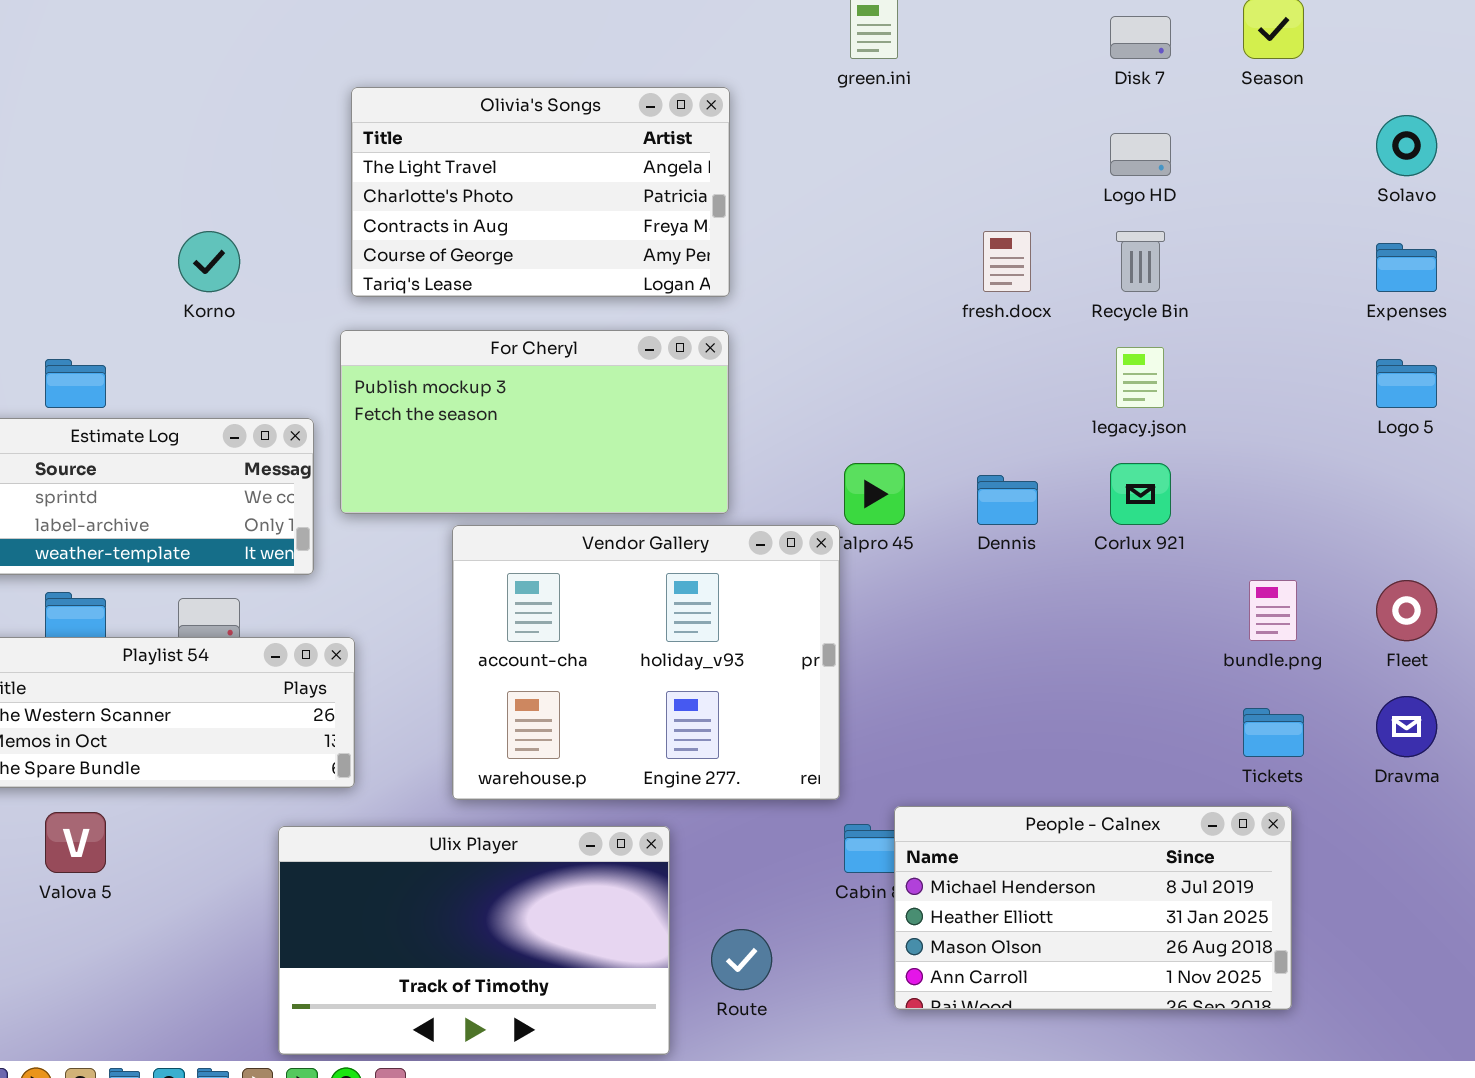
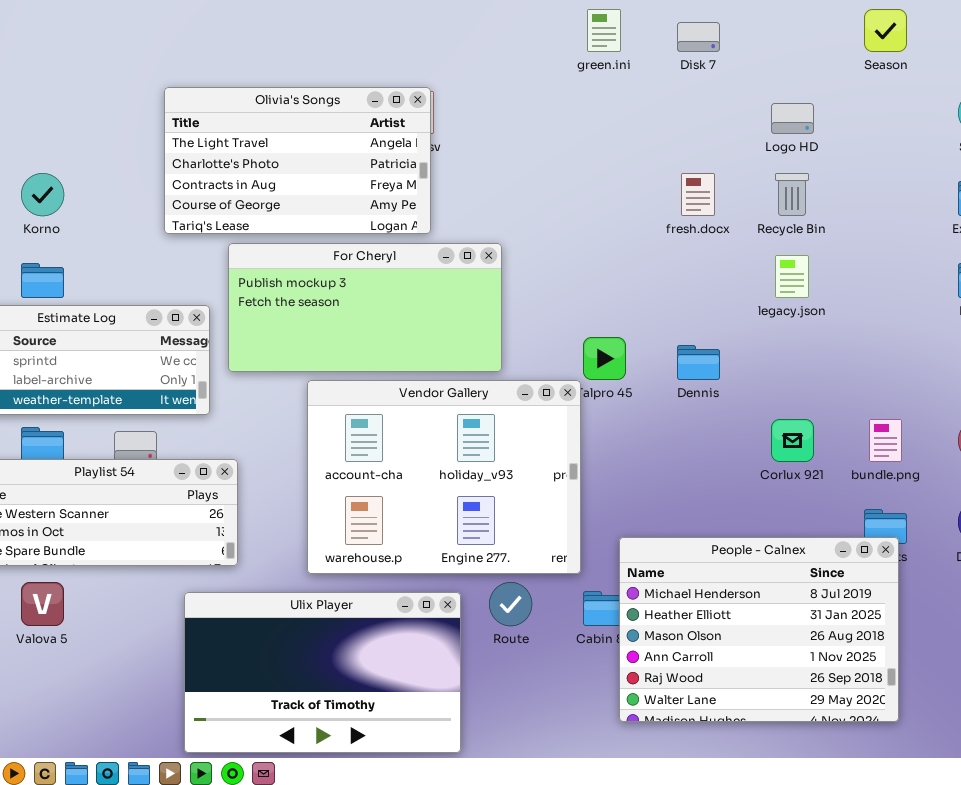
Disk 7: [1110,16,1171,59] -> [677,22,720,52], moved
Olivia's Songs: [351,87,730,297] -> [164,87,431,234], moved
Korno: [178,231,240,292] -> [21,173,64,216], moved
Corlux 921: [1110,463,1171,525] -> [771,419,814,462], moved
People - Calnex: [894,806,1292,1010] -> [619,537,899,722], resized
Route: [711,929,772,990] -> [489,582,532,626], moved

